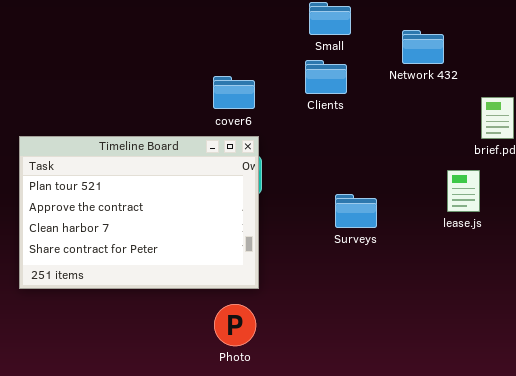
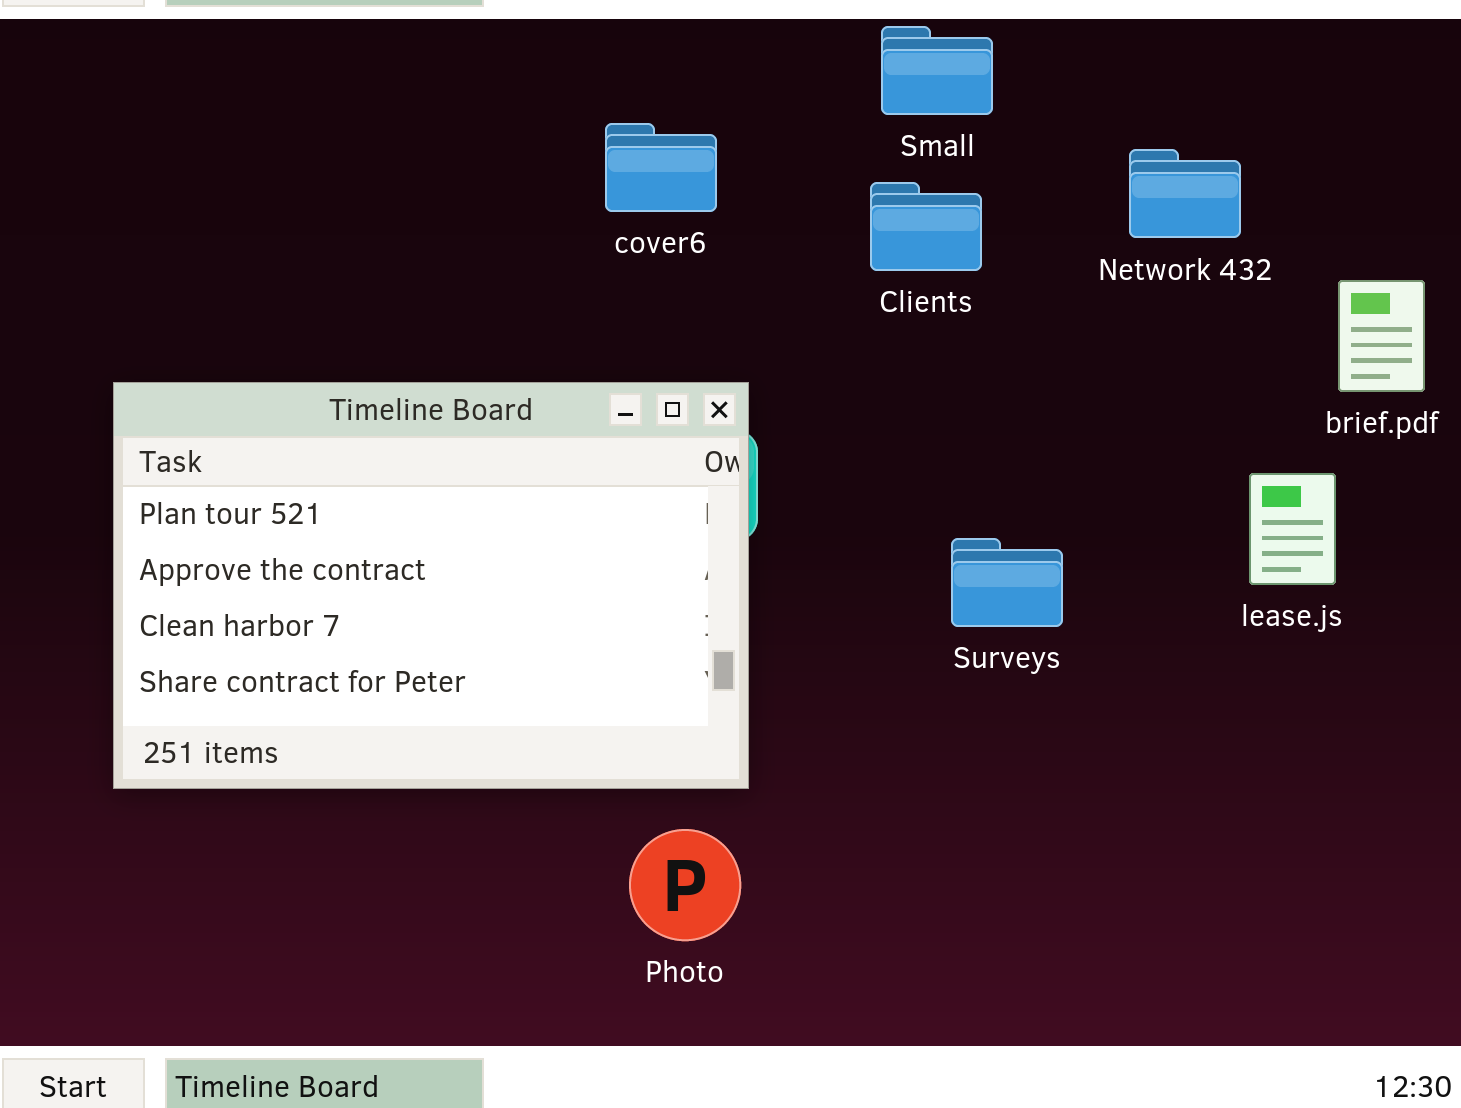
Network 432: [402,30,444,64] -> [1129,149,1241,238], moved
cover6: [213,76,255,109] -> [605,123,717,212], moved

